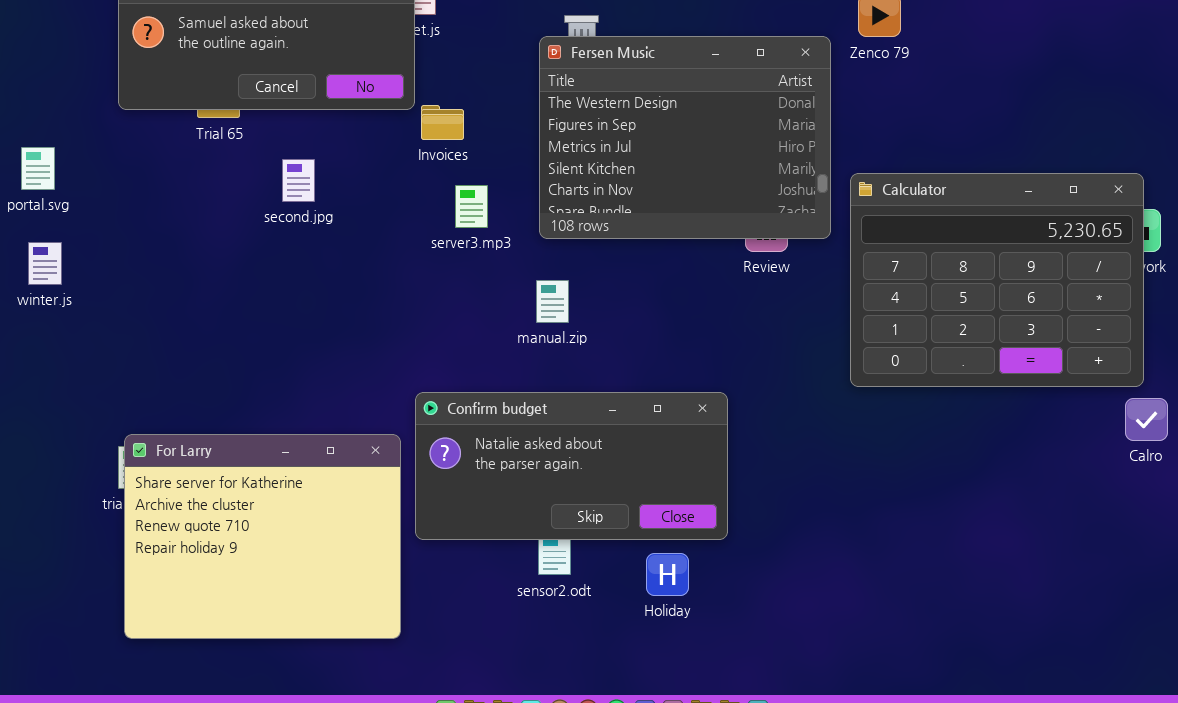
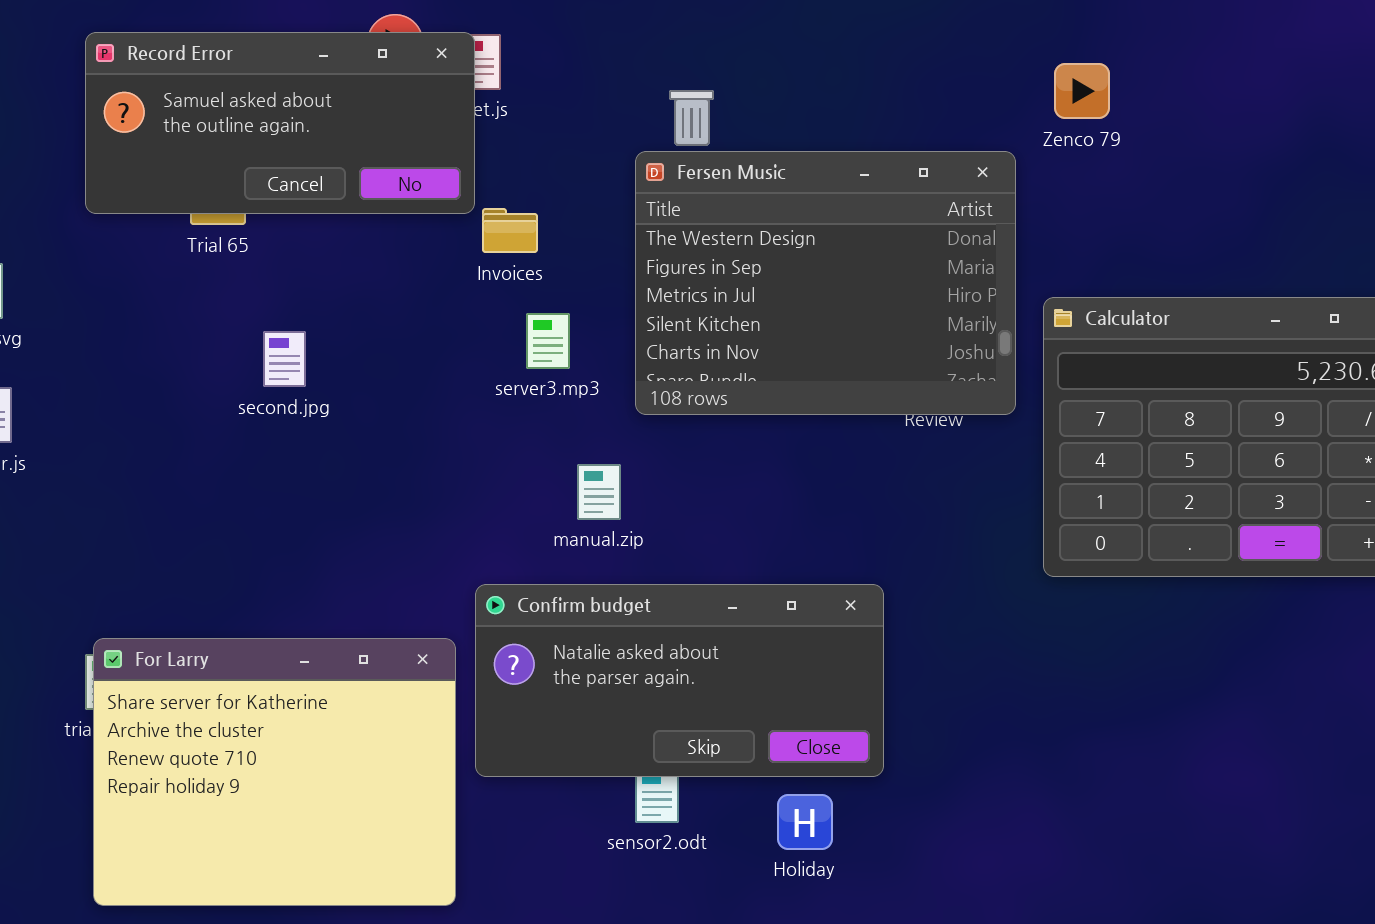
Fersen Music: [539,36,831,239] -> [635,151,1016,415], moved
second.jpg: [282,159,315,202] -> [263,331,306,387], moved
manual.zip: [536,280,569,323] -> [577,464,621,520], moved

